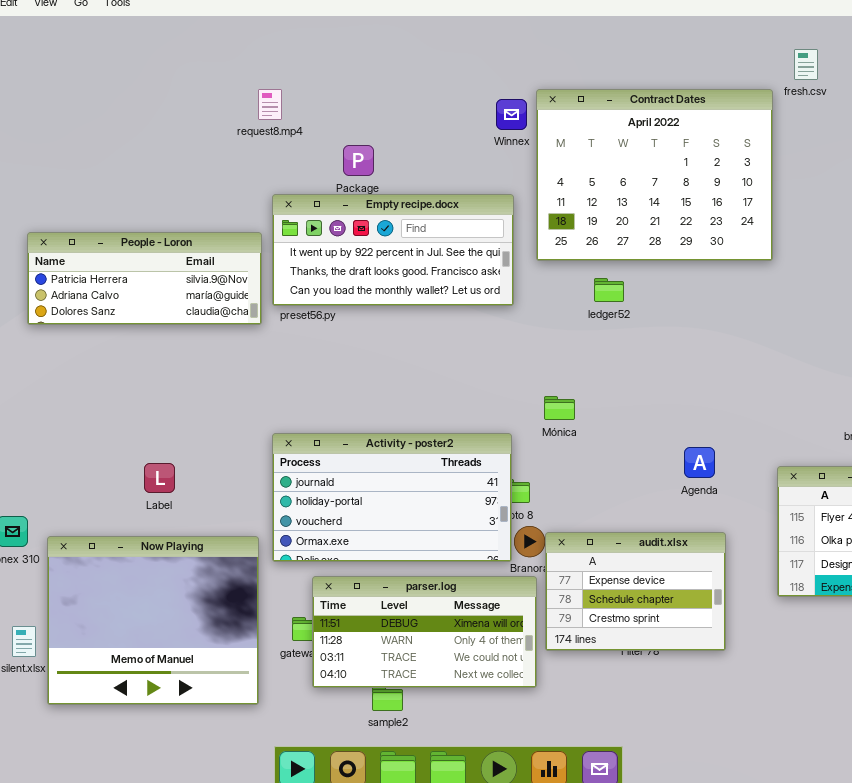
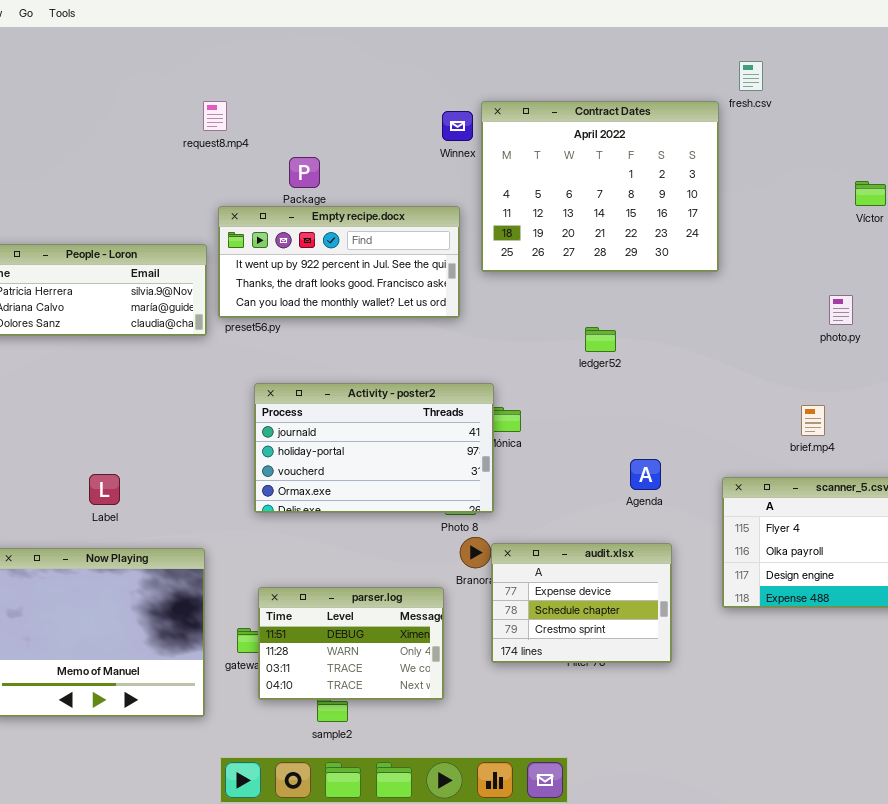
ledger52: [594,278,624,302] -> [585,327,616,352], moved
Activity - poster2: [272,433,512,562] -> [254,383,494,513], moved
parser.log: [312,576,537,688] -> [258,587,444,700], resized

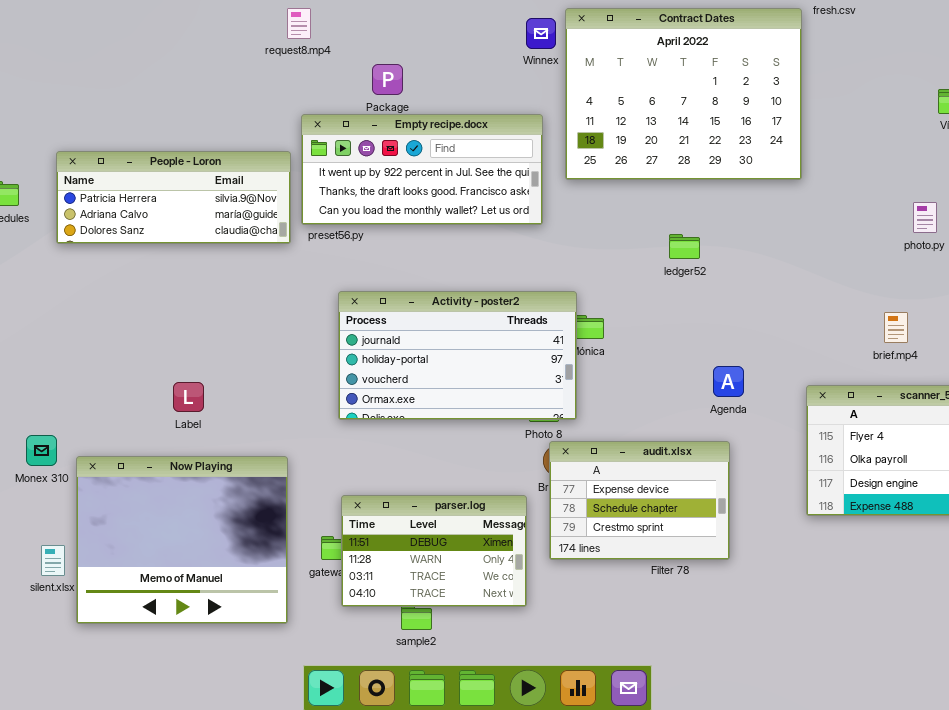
audit.xlsx: [491,543,672,663] -> [549,441,730,560], moved

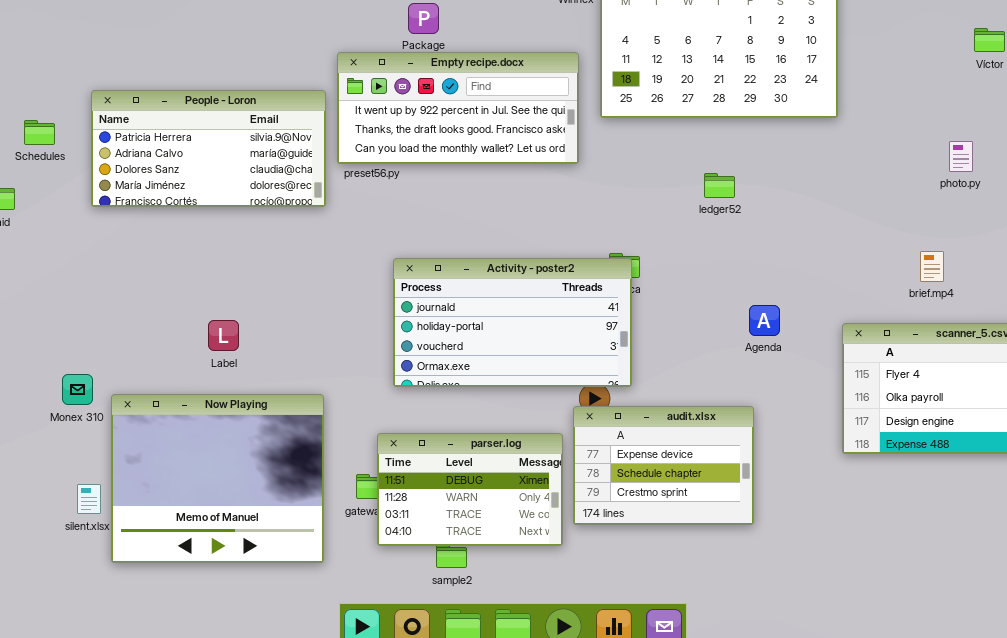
People - Loron: [56,151,291,244] -> [91,90,326,207], resized
Activity - poster2: [338,291,577,420] -> [393,258,632,387], moved
audit.xlsx: [549,441,730,560] -> [573,406,754,525], moved

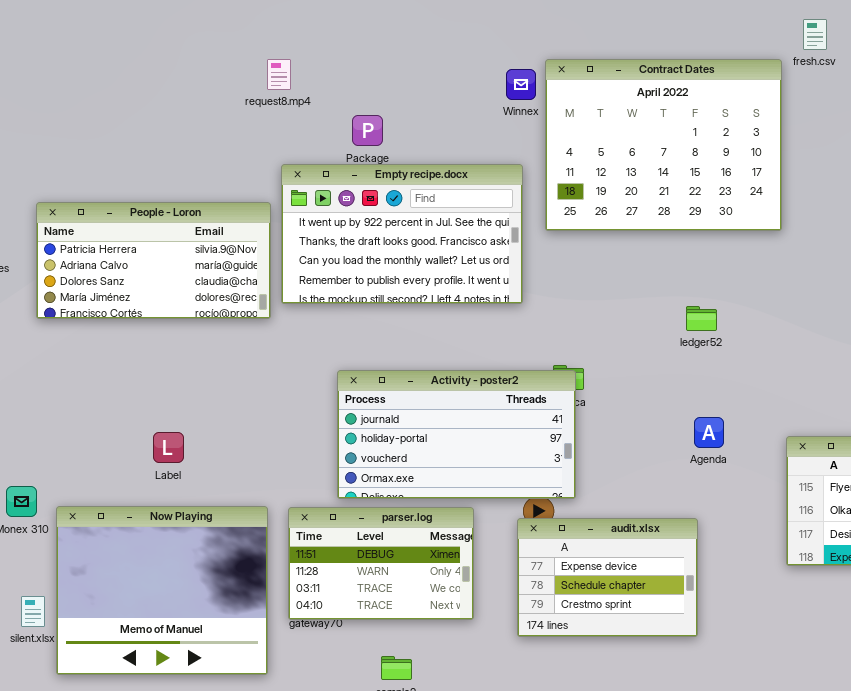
Empty recipe.docx: [337,52,579,164] -> [281,164,523,304], resized
ledger52: [704,173,735,198] -> [686,306,717,331], moved
parser.log: [377,433,563,546] -> [288,507,474,620], moved

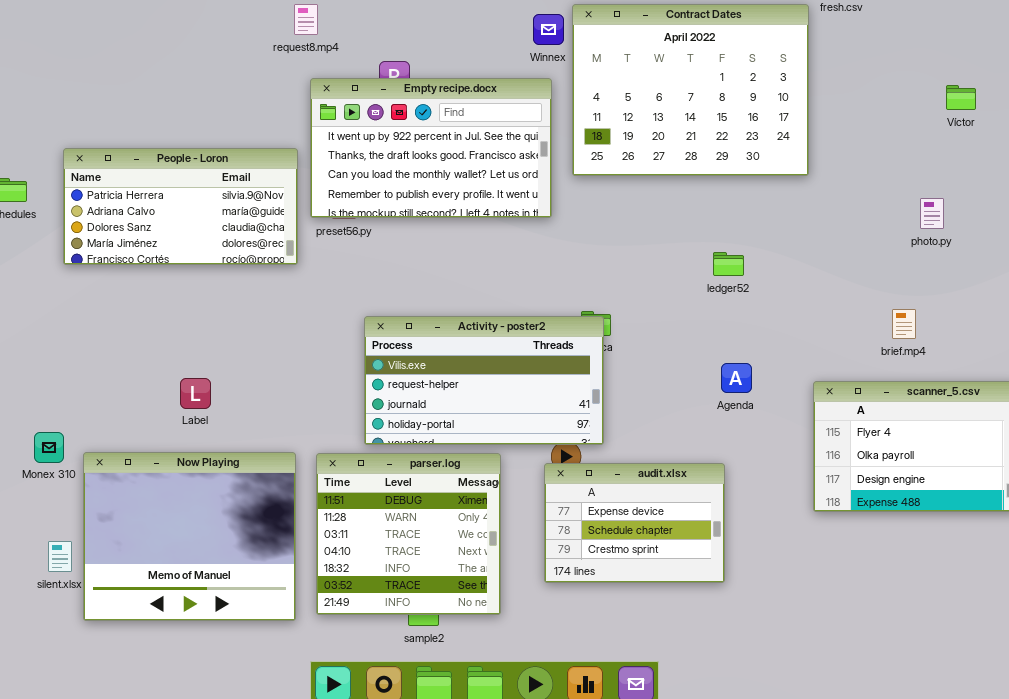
Empty recipe.docx: [281,164,523,304] -> [310,78,552,218], moved
Activity - poster2: [337,370,576,499] -> [364,316,604,445], scrolled up 2 rows
parser.log: [288,507,474,620] -> [316,453,501,615], resized

